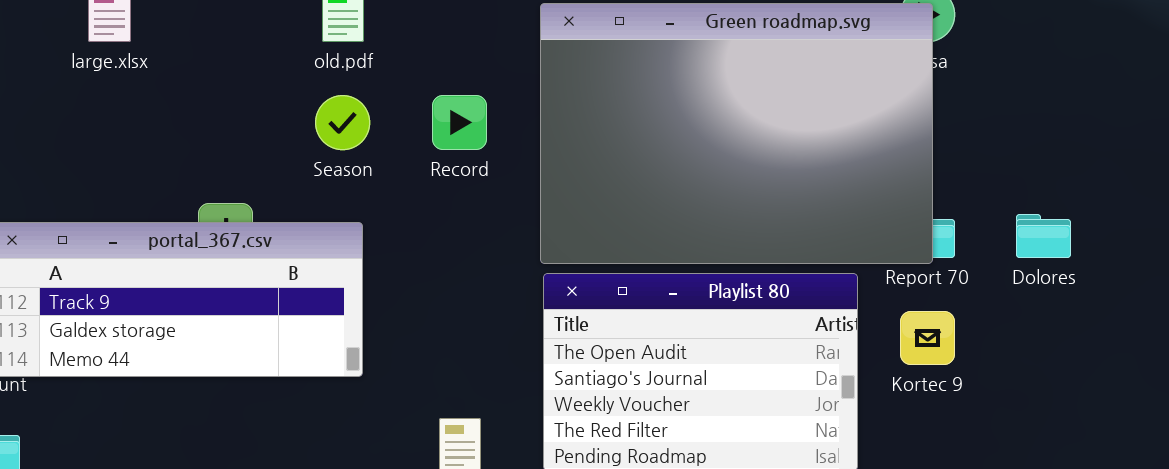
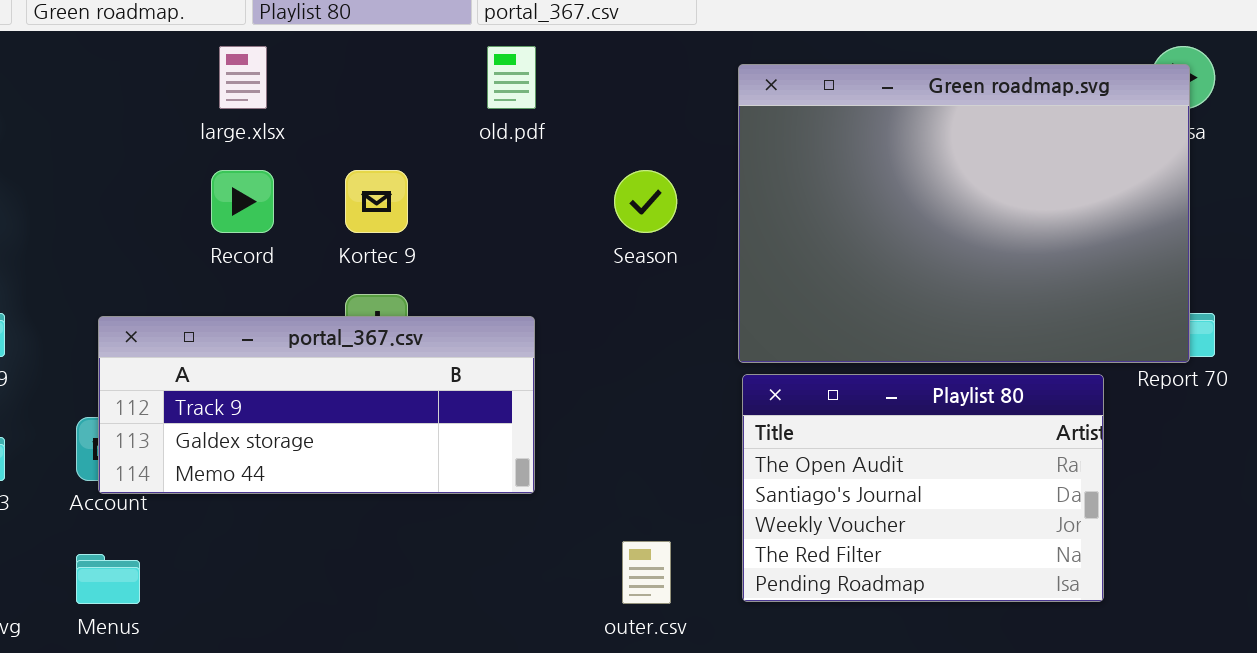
Season: [315,95,370,150] -> [614,170,677,233], moved
Record: [432,95,487,150] -> [211,170,274,233], moved
Kortec 9: [900,311,955,365] -> [345,170,408,233], moved

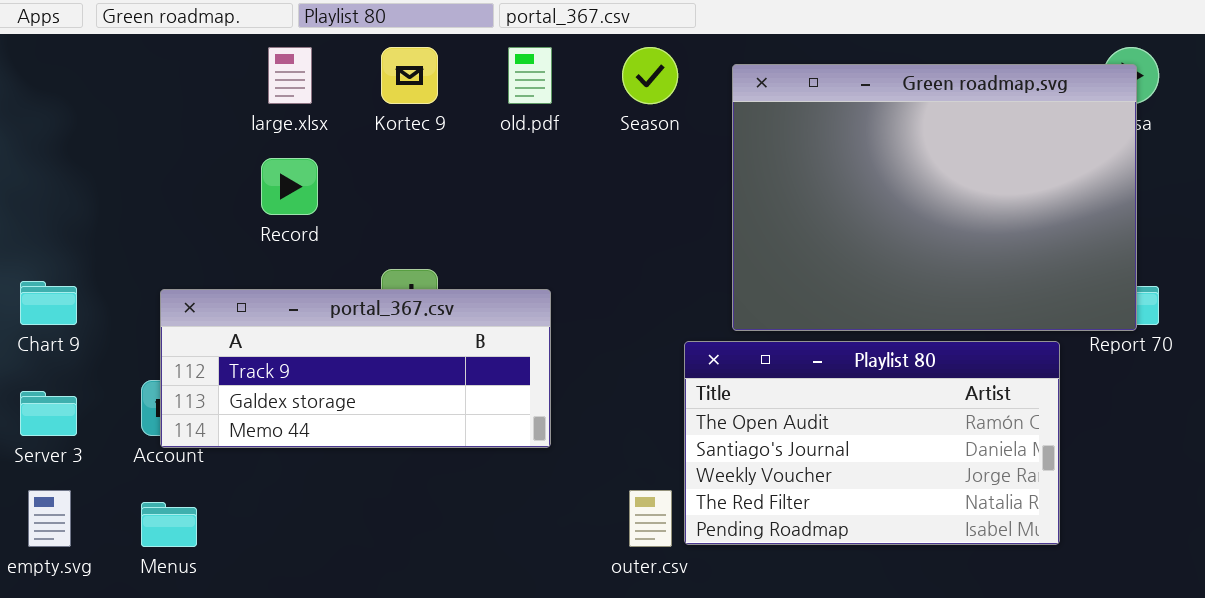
Kortec 9: [345,170,408,233] -> [381,47,438,104], moved
Season: [614,170,677,233] -> [622,47,678,104], moved
Playlist 80: [742,374,1104,602] -> [684,341,1060,545], resized

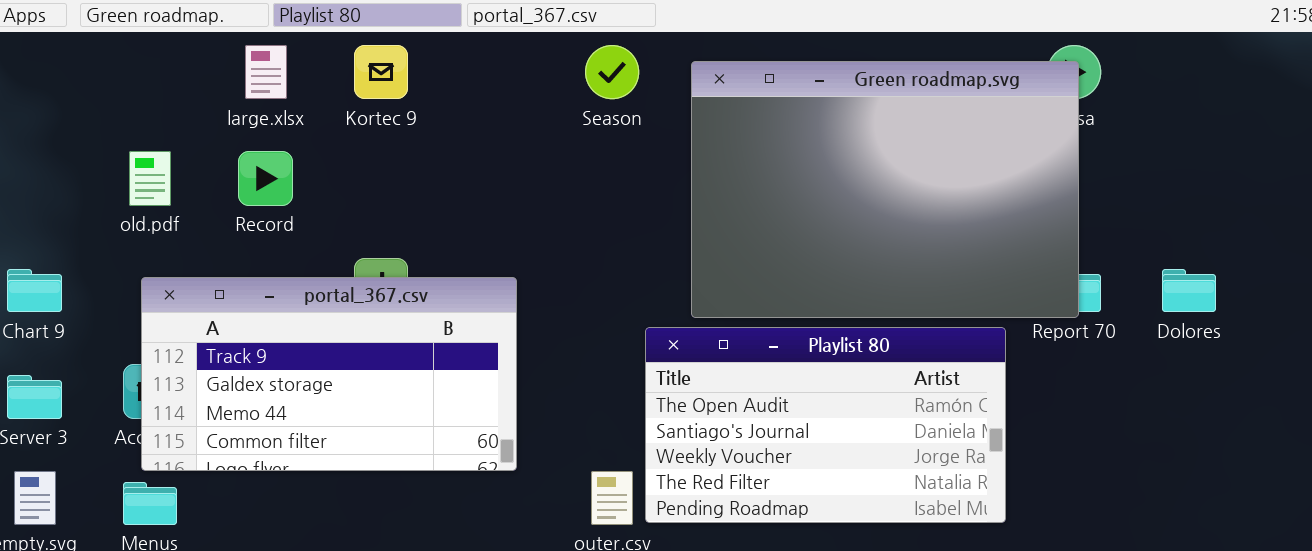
old.pdf: [508,47,552,104] -> [129,151,171,206], moved
portal_367.csv: [160,289,551,448] -> [141,277,517,471], resized

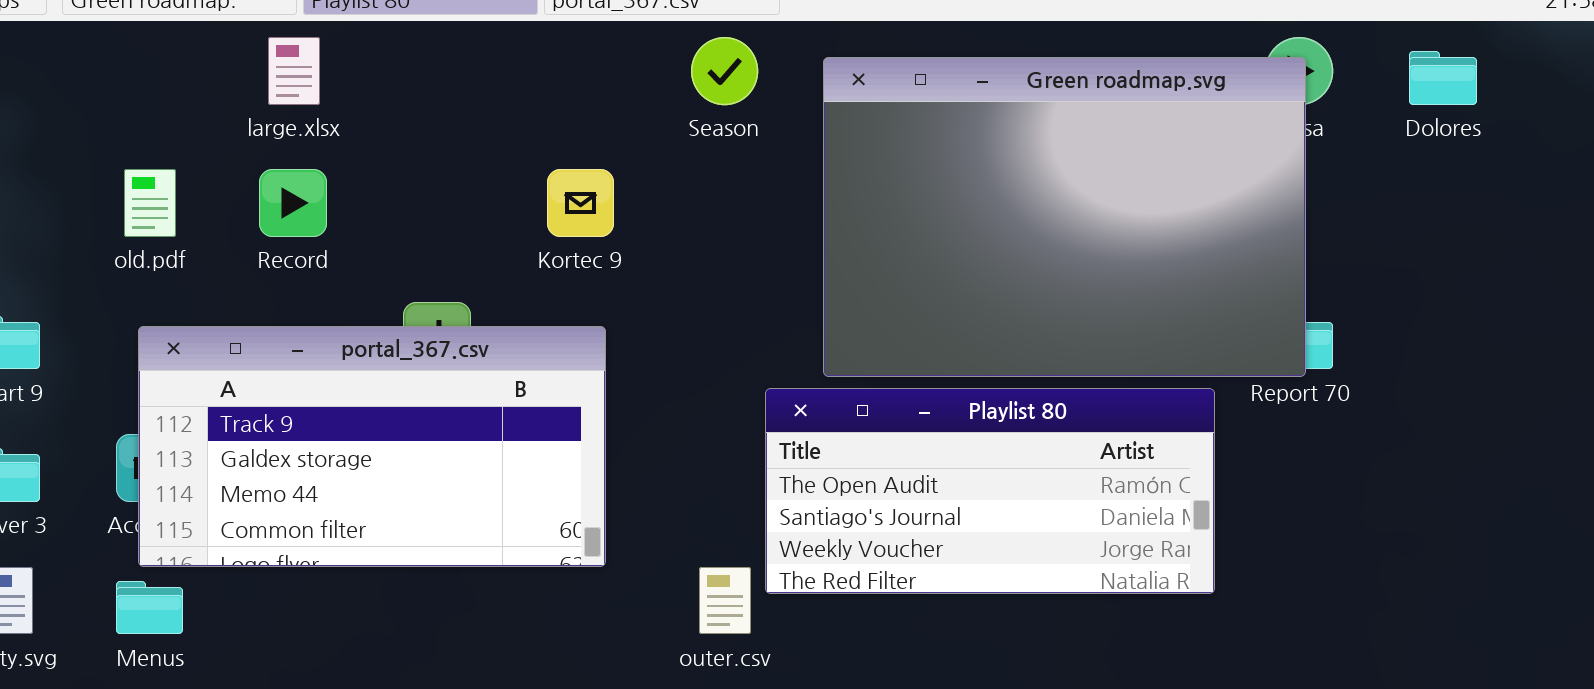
Kortec 9: [354,45,408,99] -> [547,169,614,237], moved
Dolores: [1162,269,1216,312] -> [1409,51,1477,105], moved
Playlist 80: [645,327,1006,523] -> [765,388,1215,594], resized

